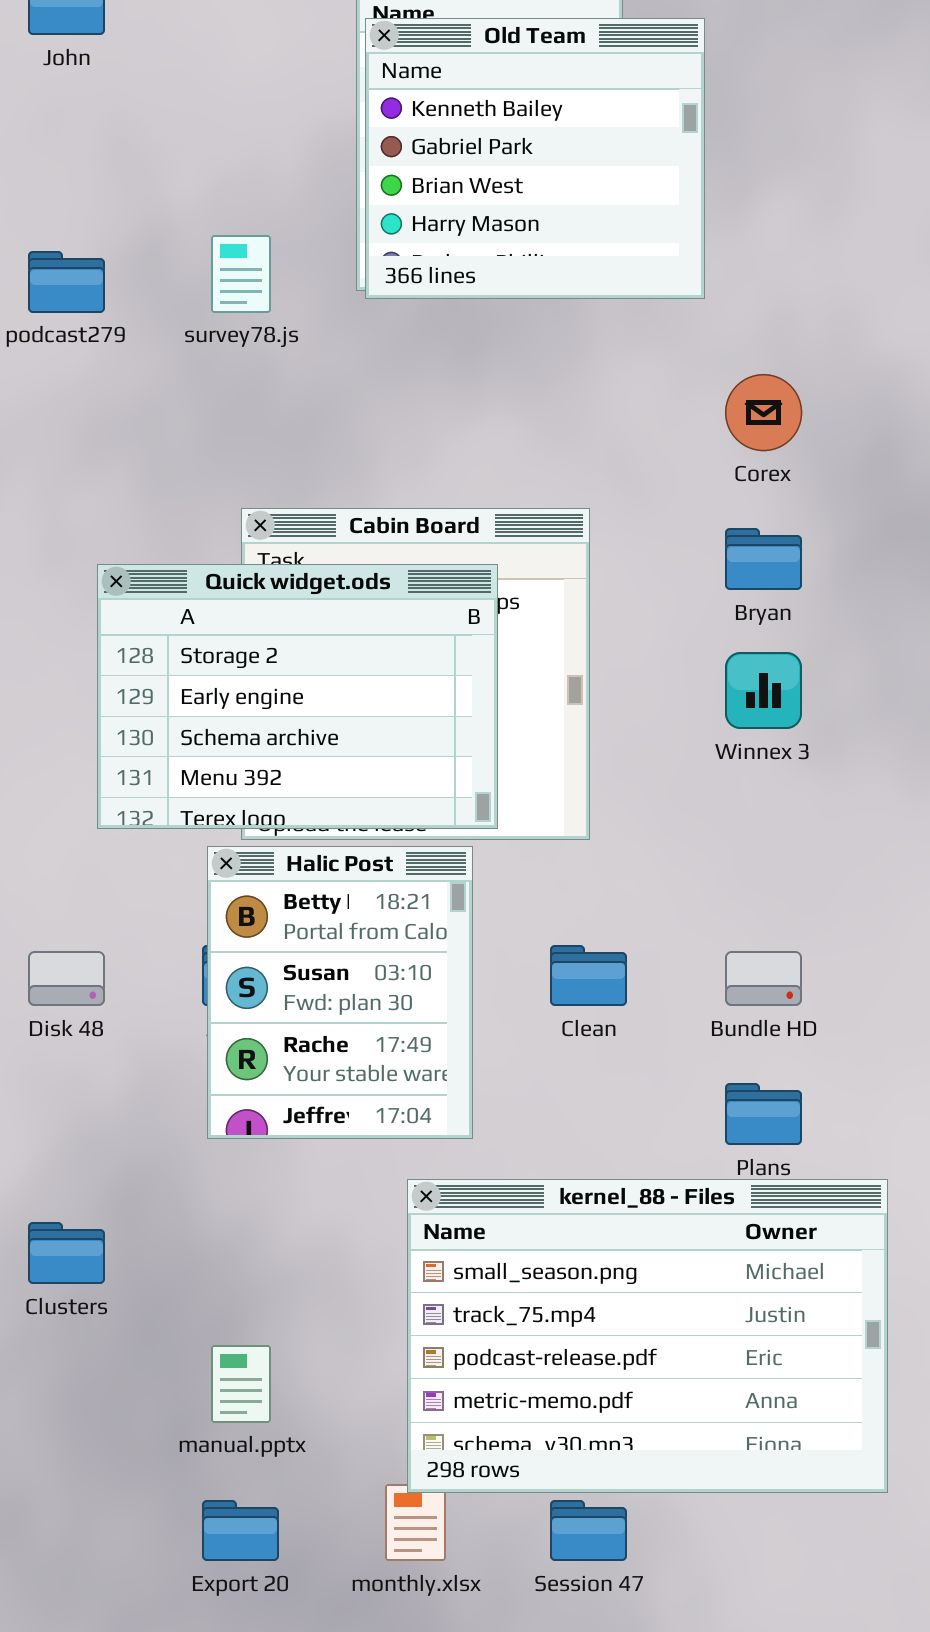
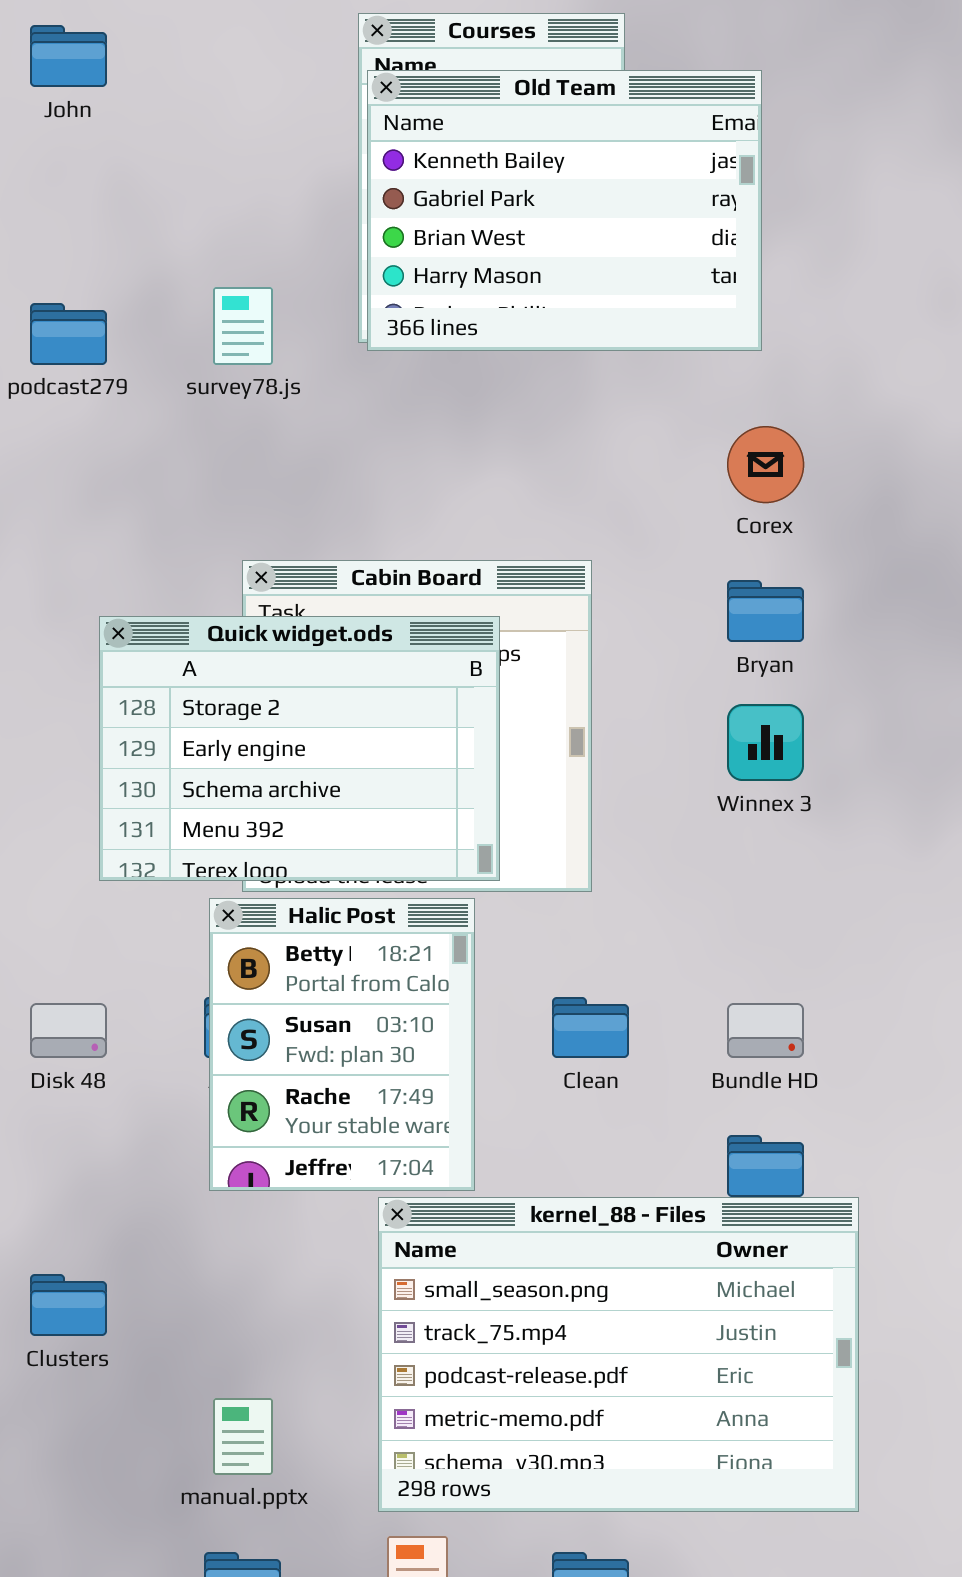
Old Team: [365,18,705,299] -> [367,70,762,351], resized
kernel_88 - Files: [407,1179,888,1493] -> [378,1197,859,1512], moved

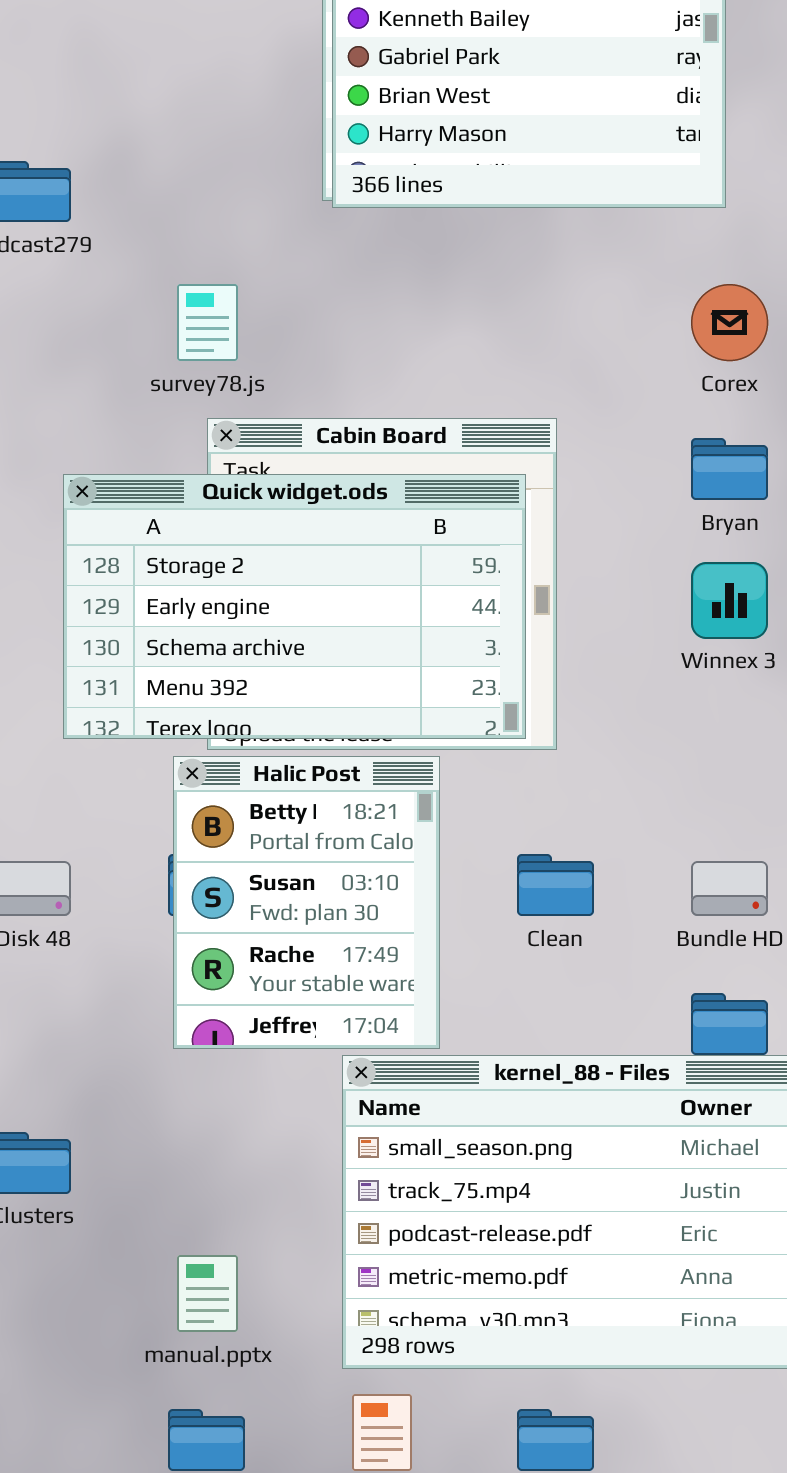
survey78.js: [213,287,273,365] -> [177,284,238,361], moved
Quick widget.ods: [99,616,500,881] -> [63,474,526,739], resized

